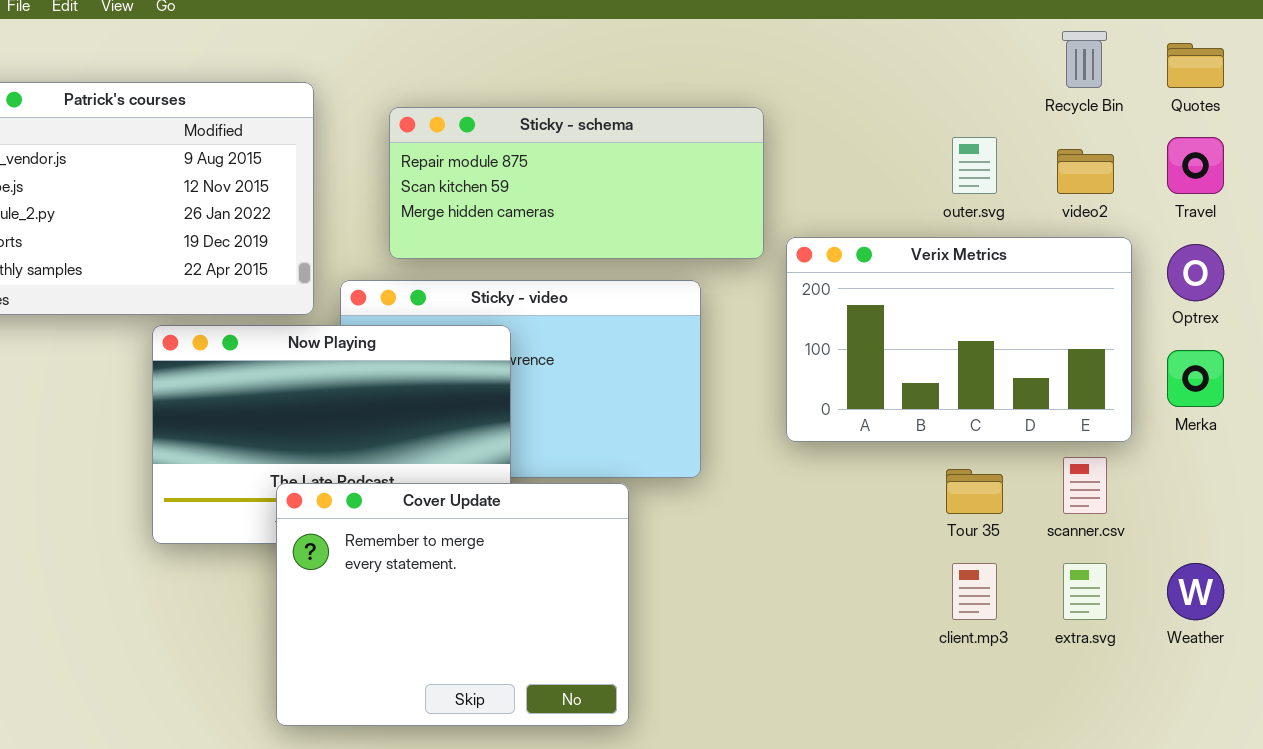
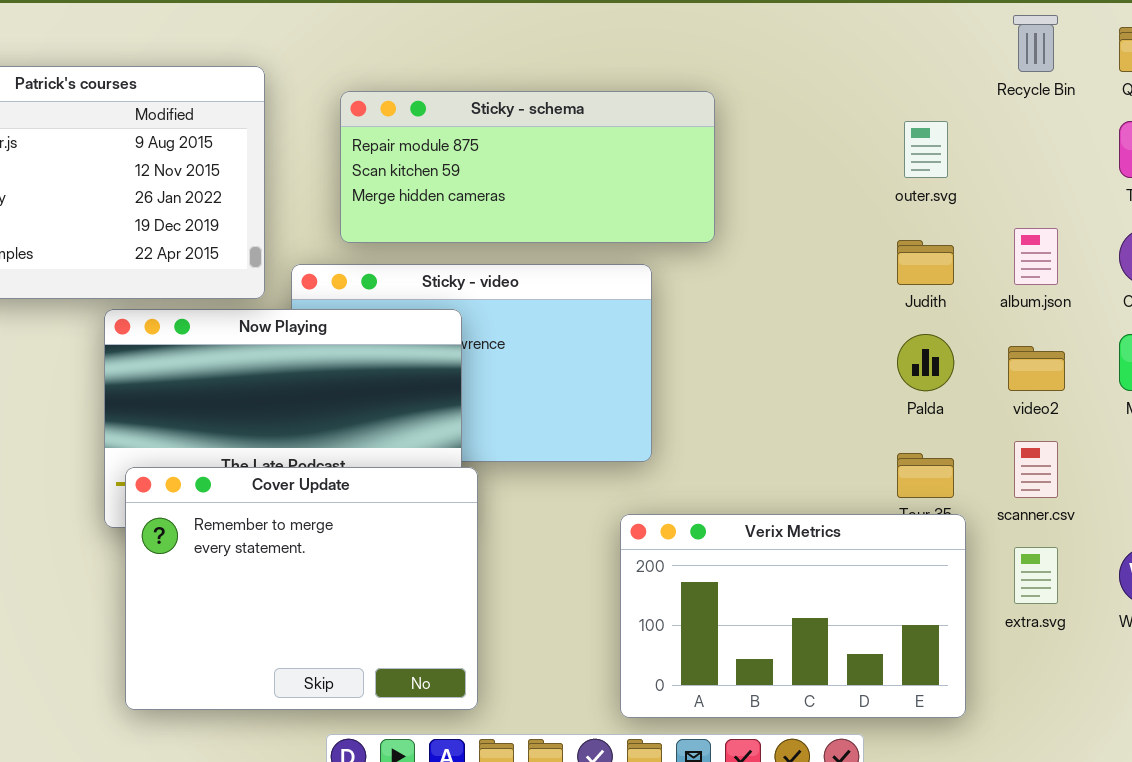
video2: [1057,149,1114,194] -> [1008,346,1065,391], moved
Verix Metrics: [786,237,1132,442] -> [620,514,966,718], moved
Cover Update: [276,483,629,726] -> [125,467,478,710], moved

